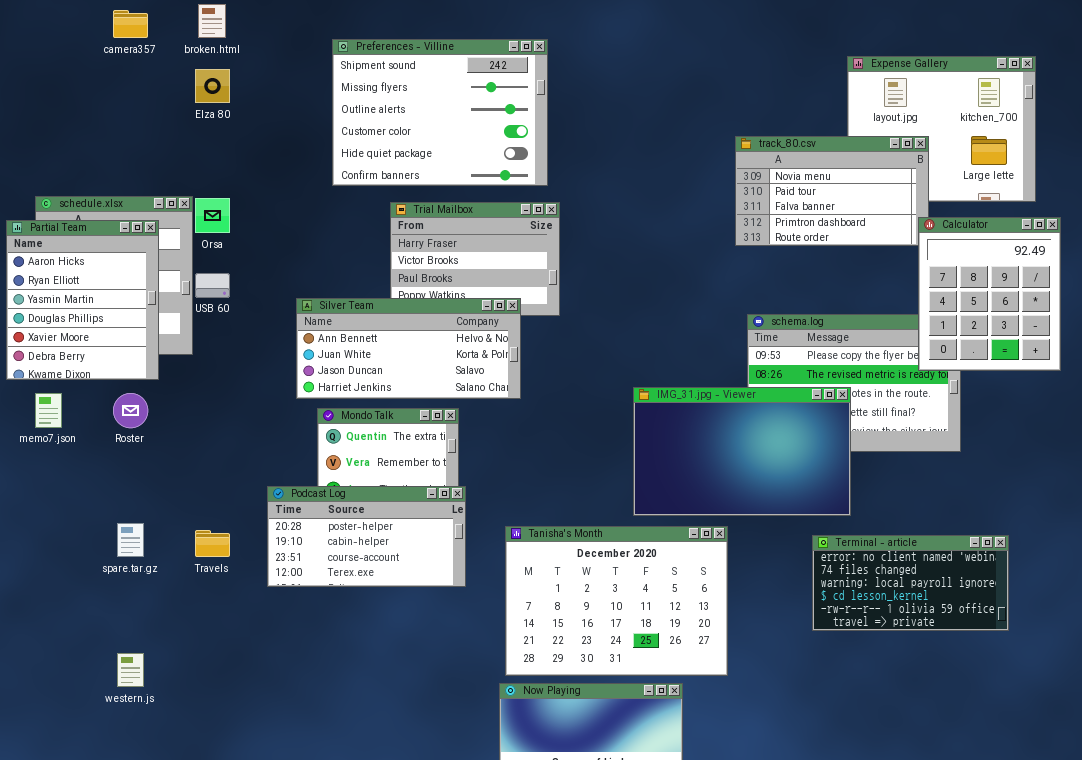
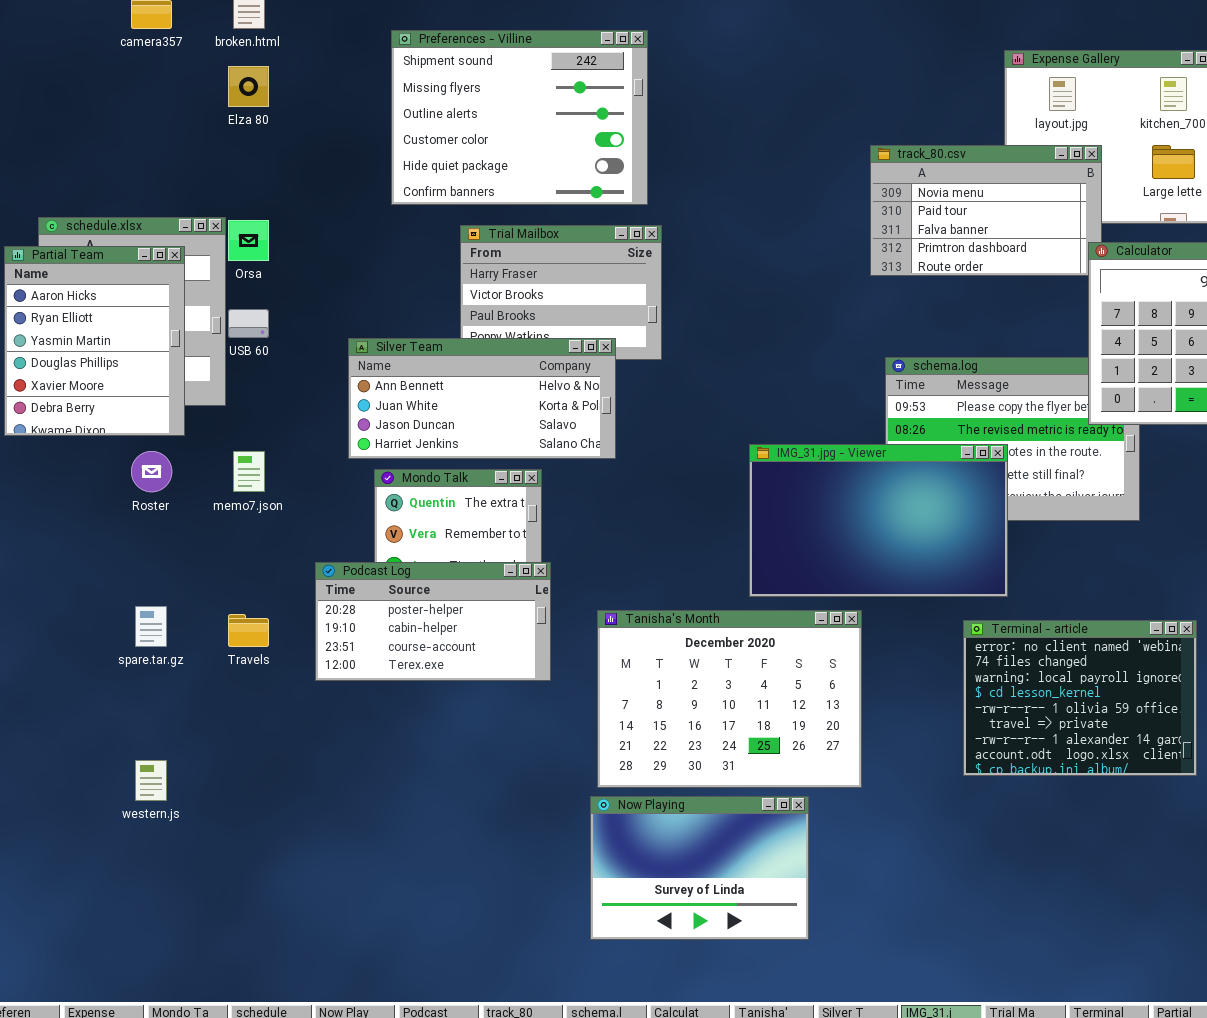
memo7.json: [35,393,62,428] -> [233,451,265,492], moved
Terminal - article: [812,535,1009,631] -> [963,620,1197,776], resized

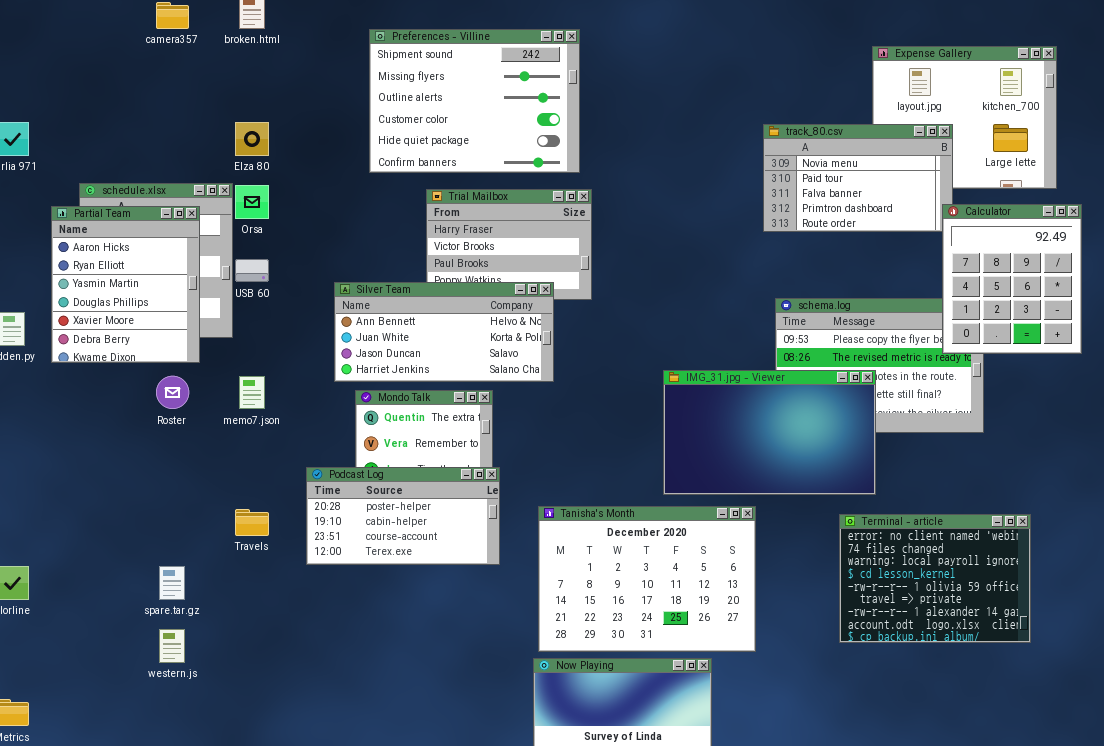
Elza 80: [228,66,269,107] -> [235,122,269,156], moved
spare.tar.gz: [135,606,167,647] -> [159,566,185,600], moved

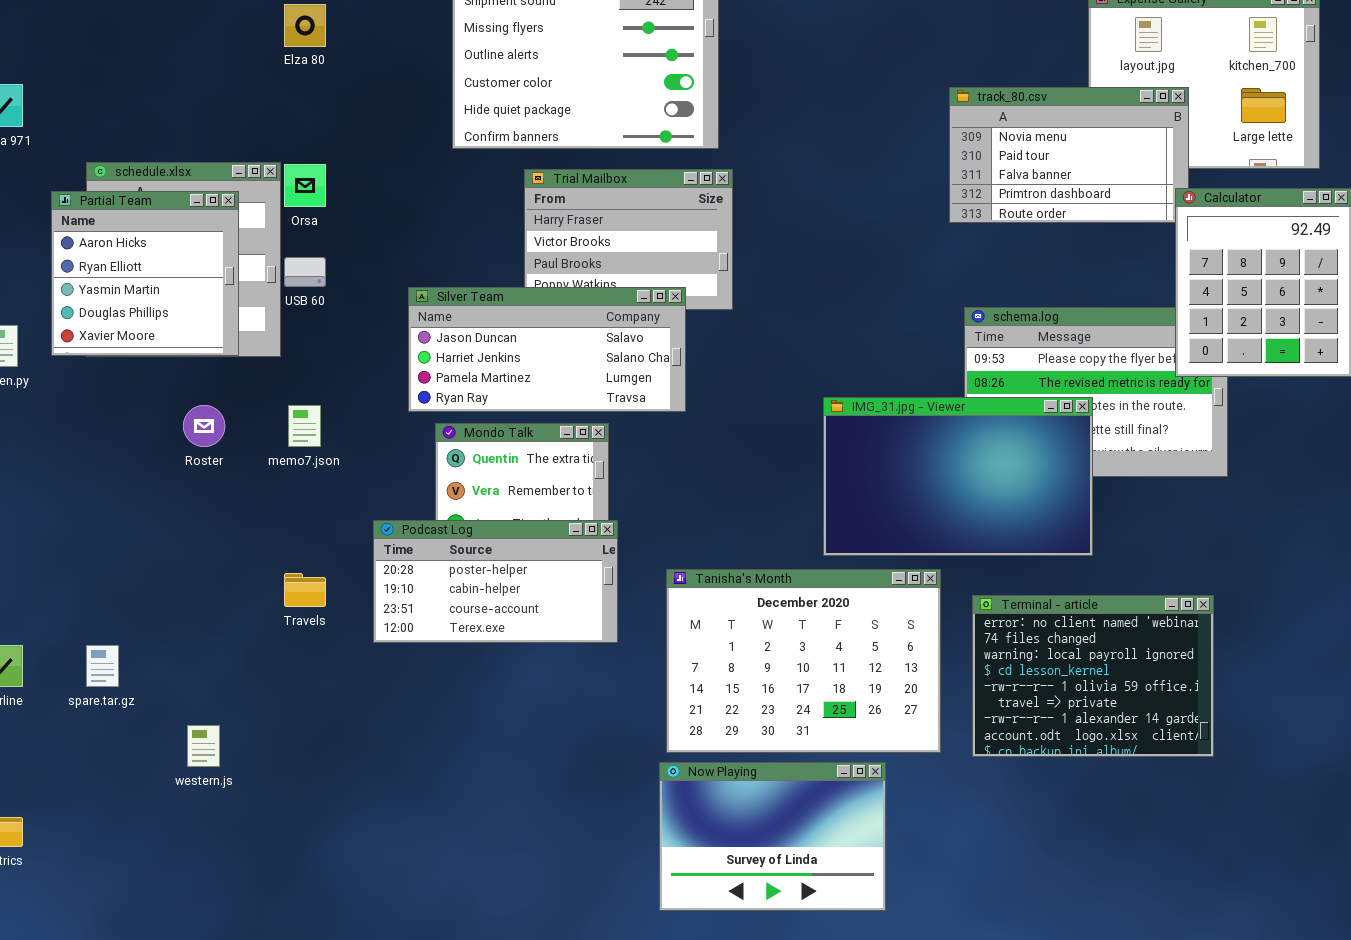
Elza 80: [235,122,269,156] -> [284,4,326,47], moved
Partial Team: [51,206,200,363] -> [51,191,239,356], resized
Silver Team: [334,282,554,382] -> [408,287,686,412], scrolled down 2 rows
Terminal - article: [839,514,1031,643] -> [972,595,1214,757], moved
spare.tar.gz: [159,566,185,600] -> [86,645,119,687], moved

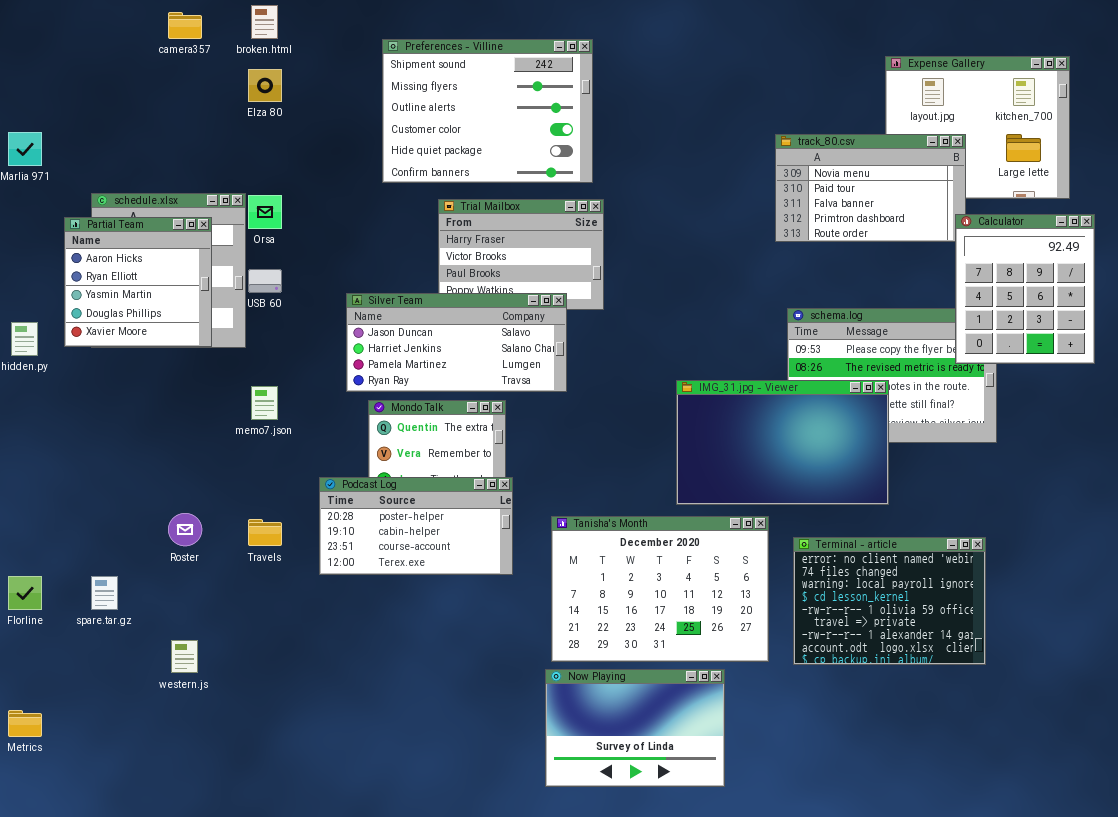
Roster: [183,405,225,447] -> [168,513,202,546], moved

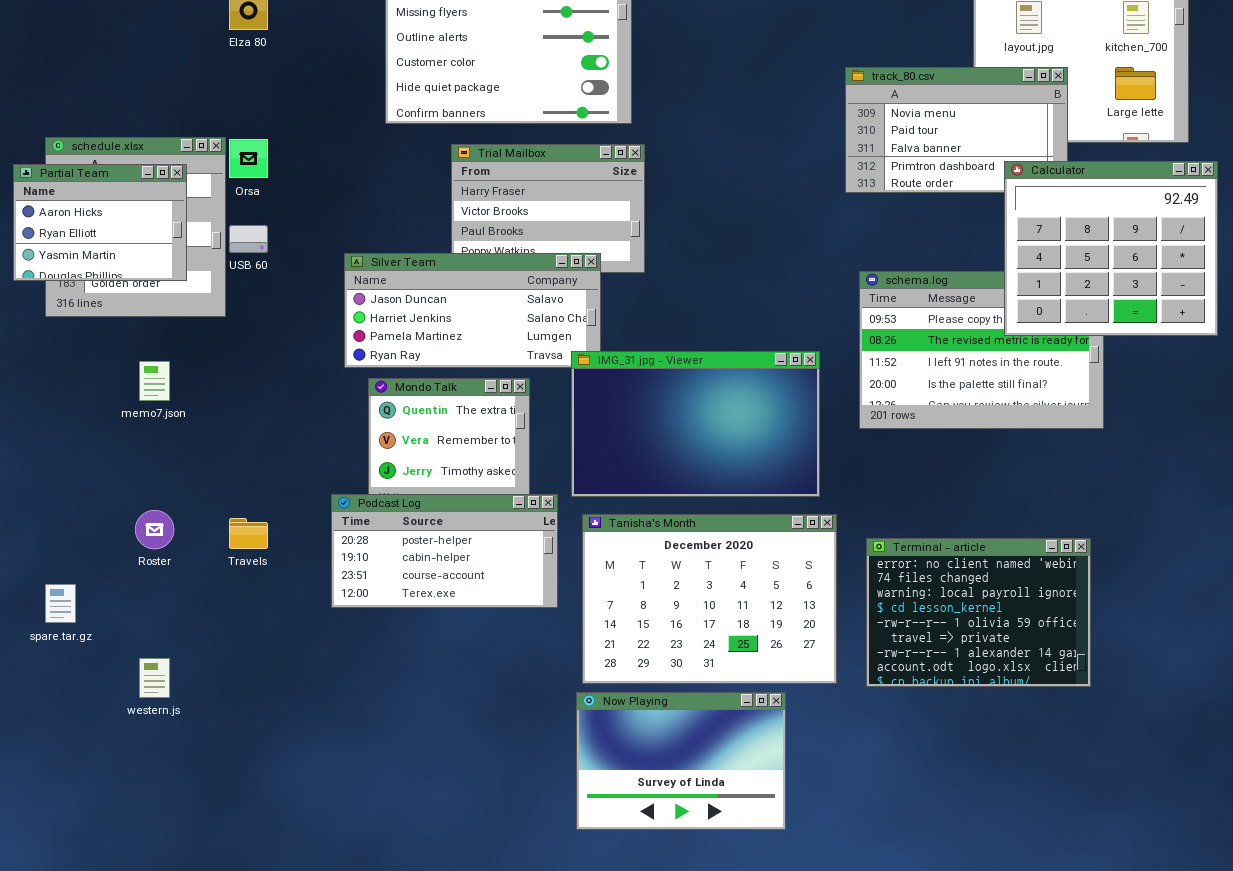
Calculator: [955,214,1095,364] -> [1004,161,1218,336], resized
Partial Team: [64,217,212,347] -> [13,164,187,281], resized
IMG_31.jpg - Viewer: [676,380,889,505] -> [571,351,820,497], moved
memo7.json: [251,386,278,420] -> [139,361,170,401], moved
Podcast Log: [319,477,513,575] -> [331,494,558,608], moved

